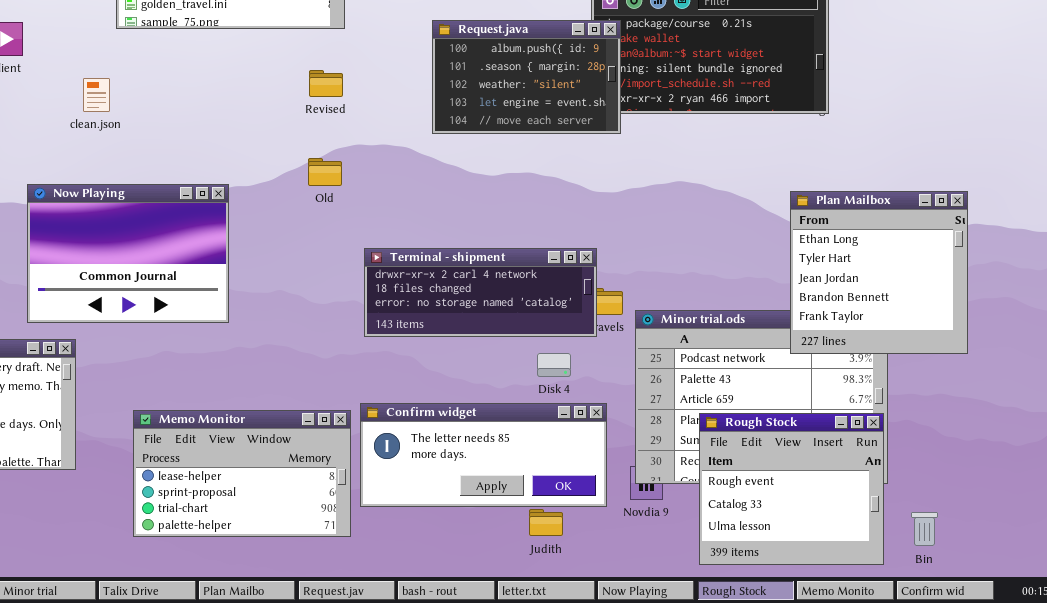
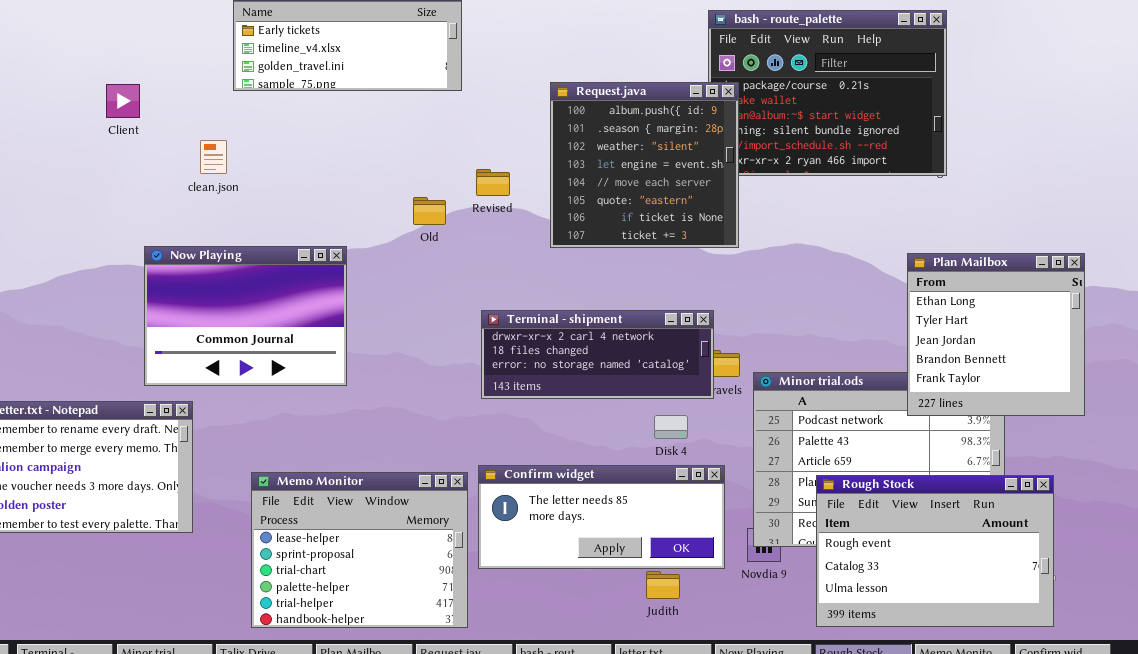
Request.java: [432,20,621,134] -> [550,82,739,248], resized
Revised: [309,70,343,97] -> [476,169,510,196], moved
Old: [308,158,342,186] -> [413,197,446,225], moved
Memo Monitor: [133,410,351,537] -> [251,472,468,628], resized
Rough Stock: [699,413,884,565] -> [816,475,1054,627], resized

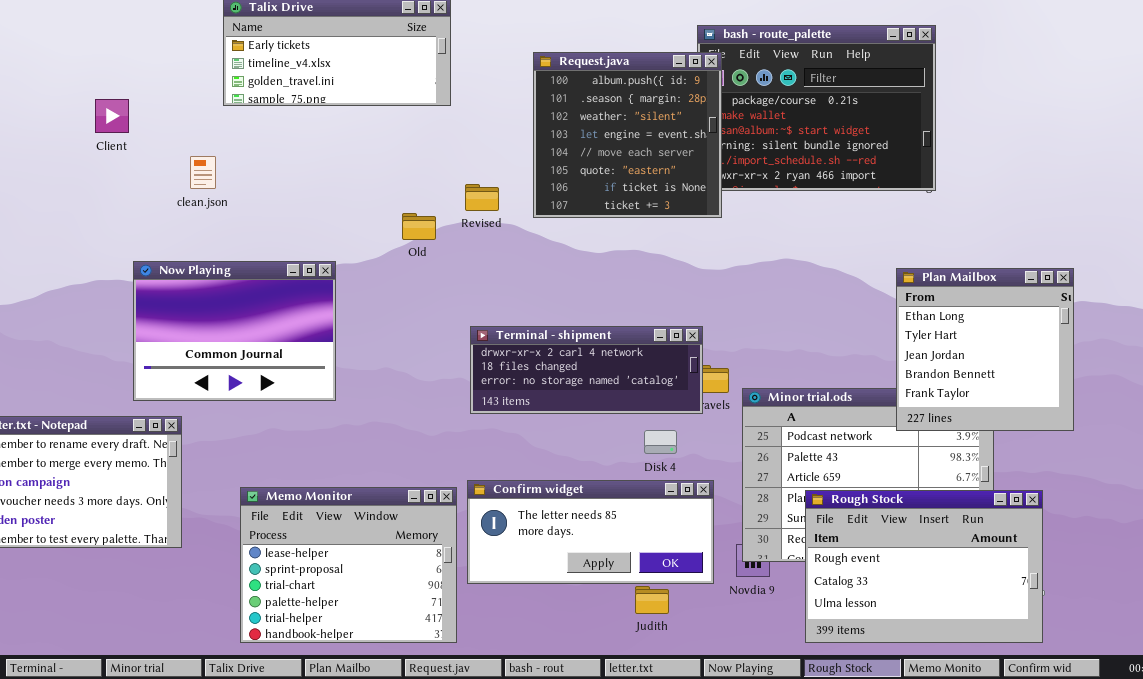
Request.java: [550,82,739,248] -> [533,52,722,218], moved

